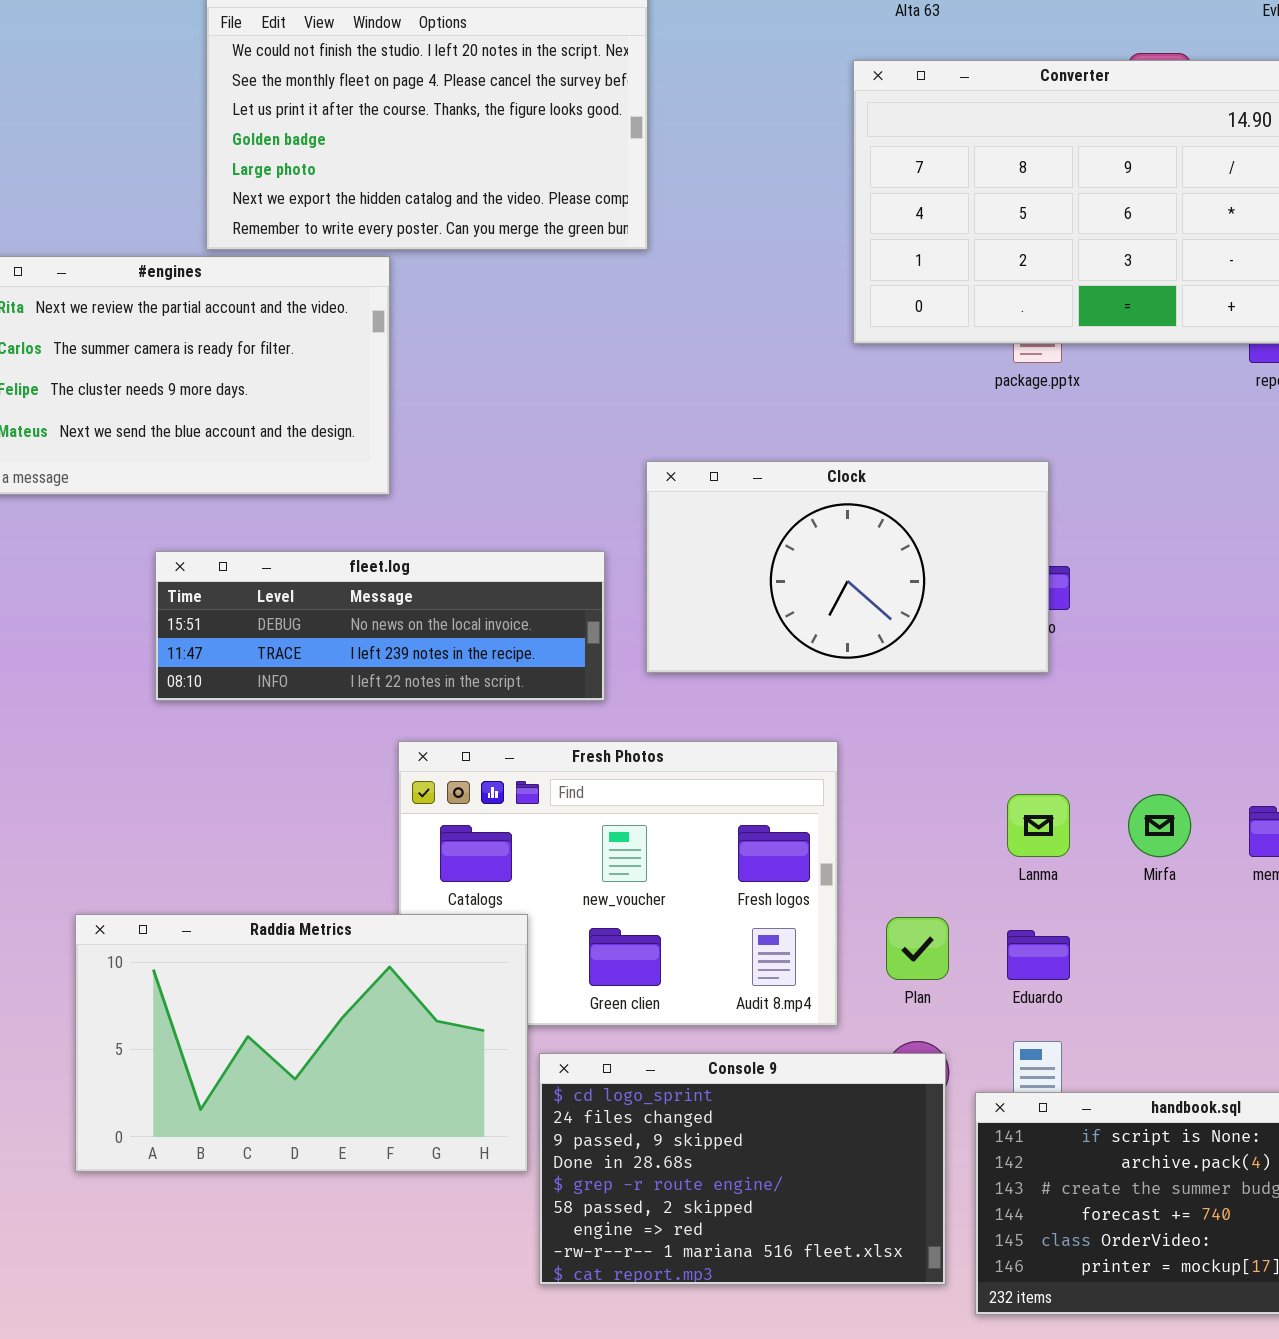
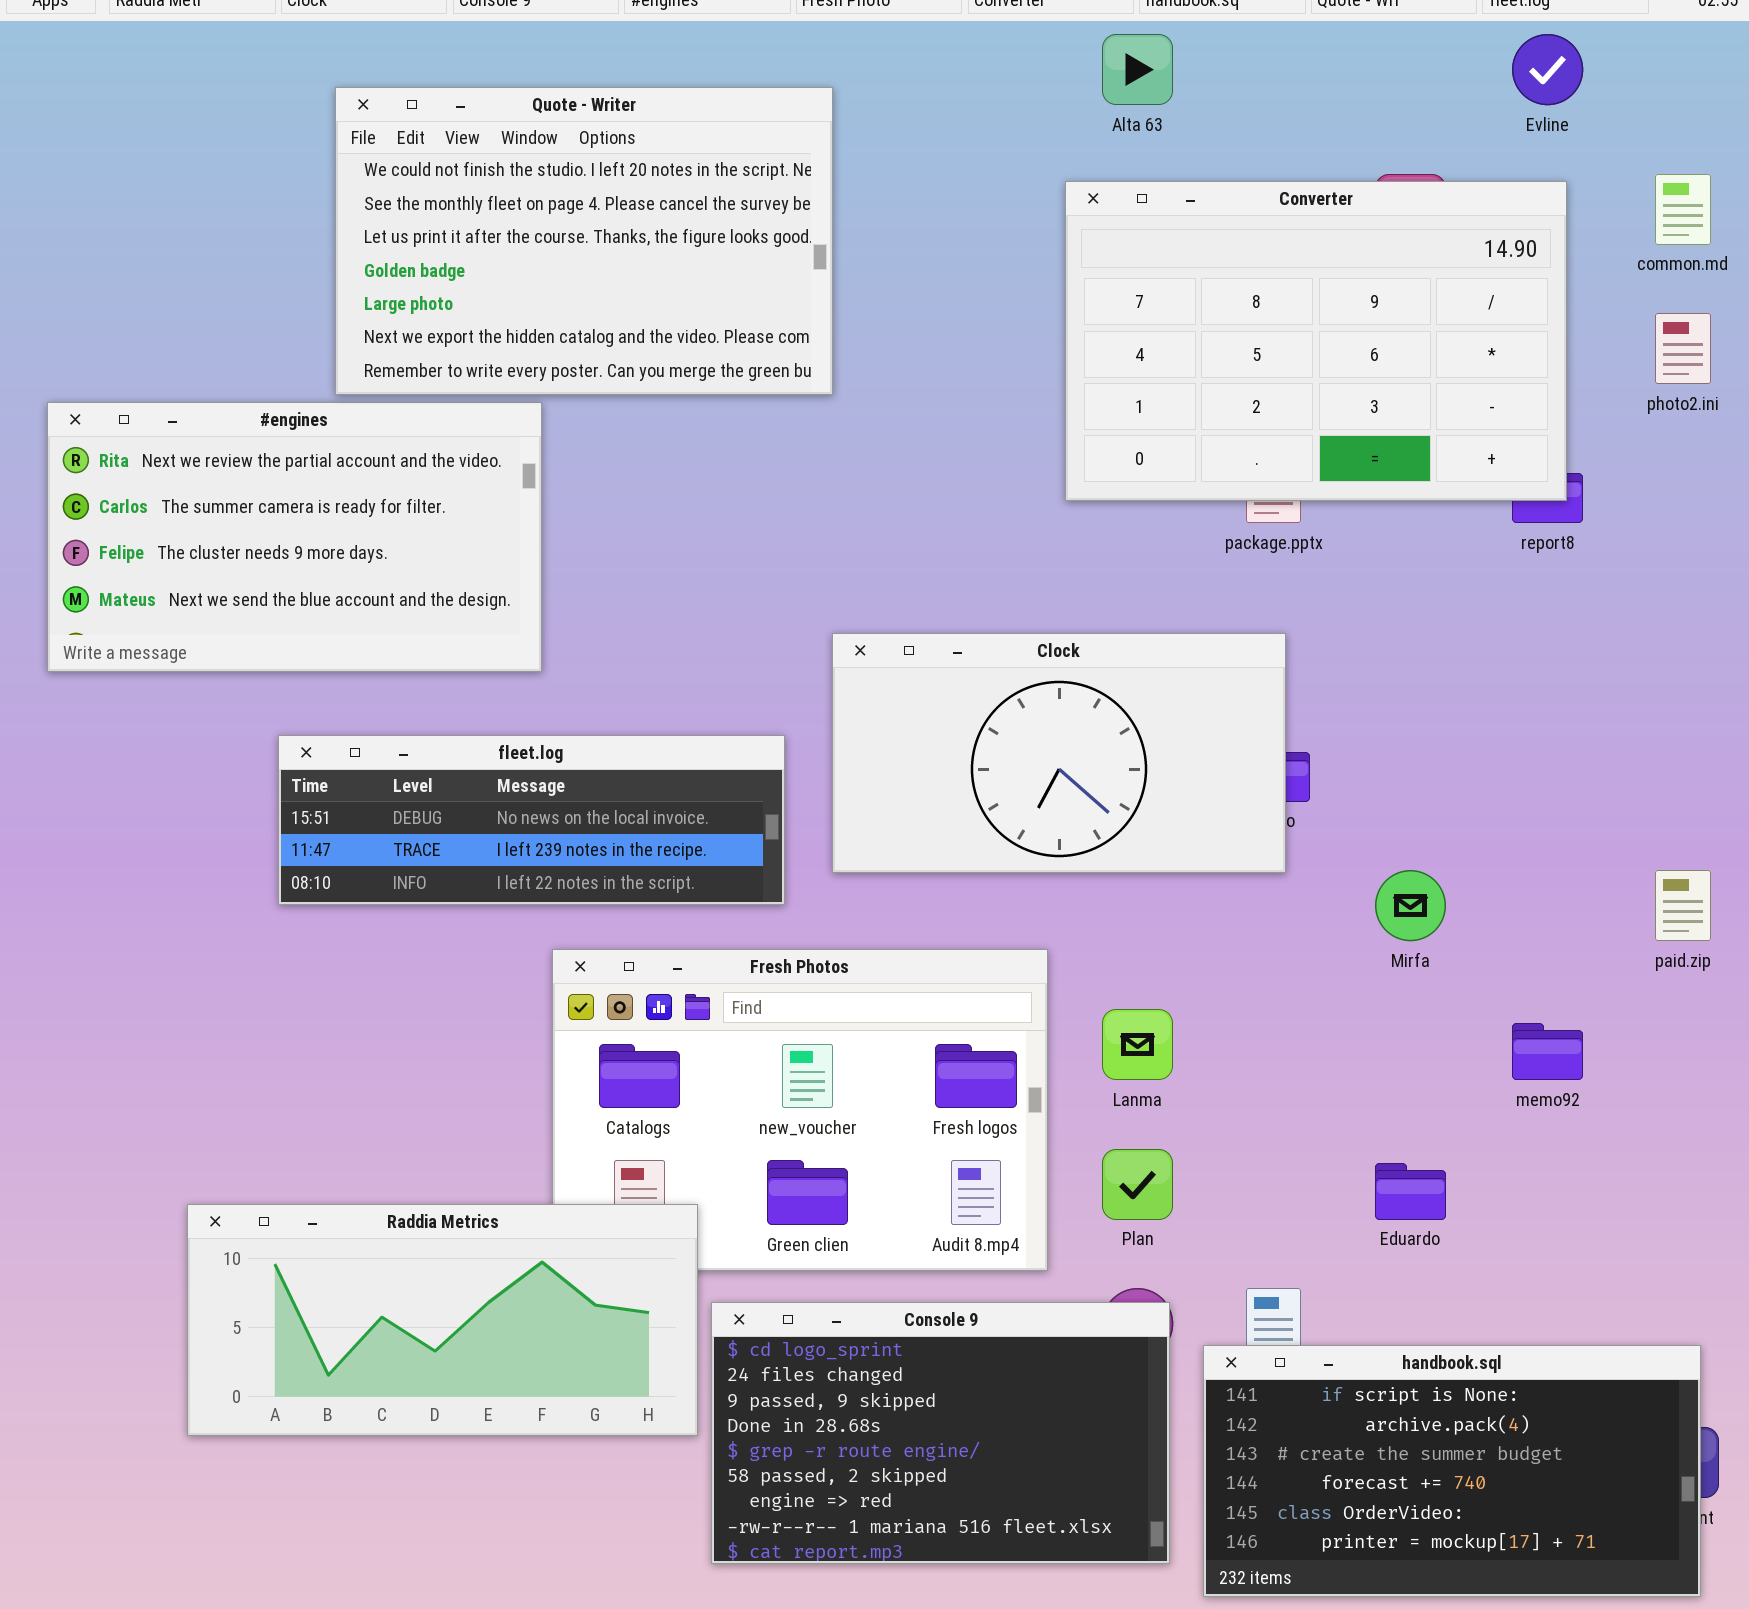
Lanma: [1007,794,1070,857] -> [1102,1009,1173,1080], moved
Mirfa: [1128,794,1191,857] -> [1375,870,1446,941], moved
Raddia Metrics: [75,914,528,1172] -> [187,1204,698,1436], resized
Eduardo: [1007,930,1070,980] -> [1375,1163,1446,1220], moved

